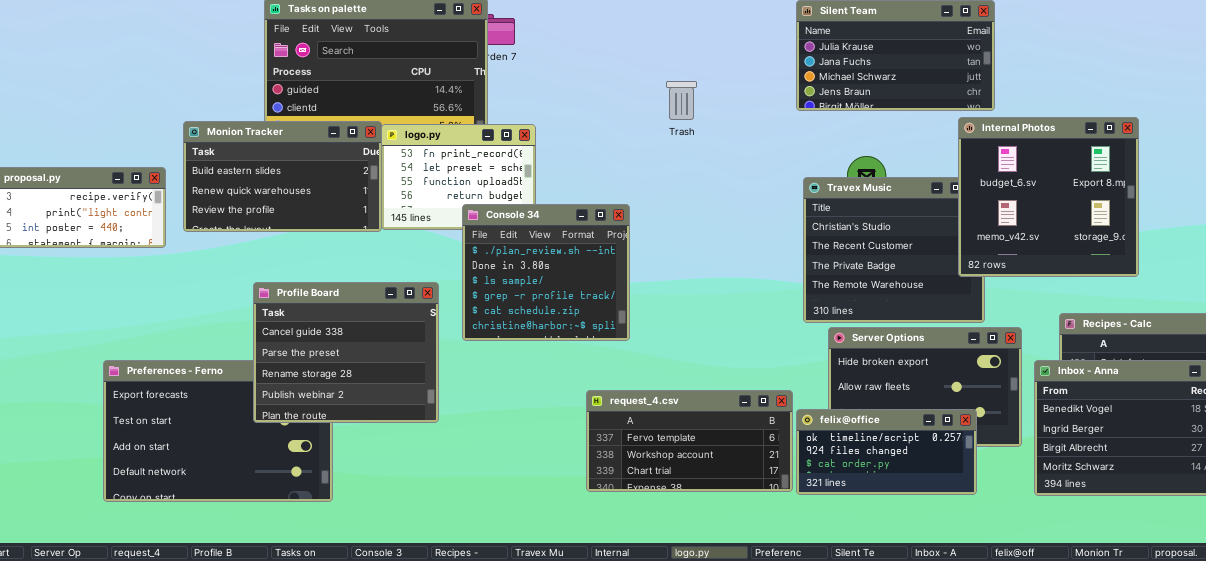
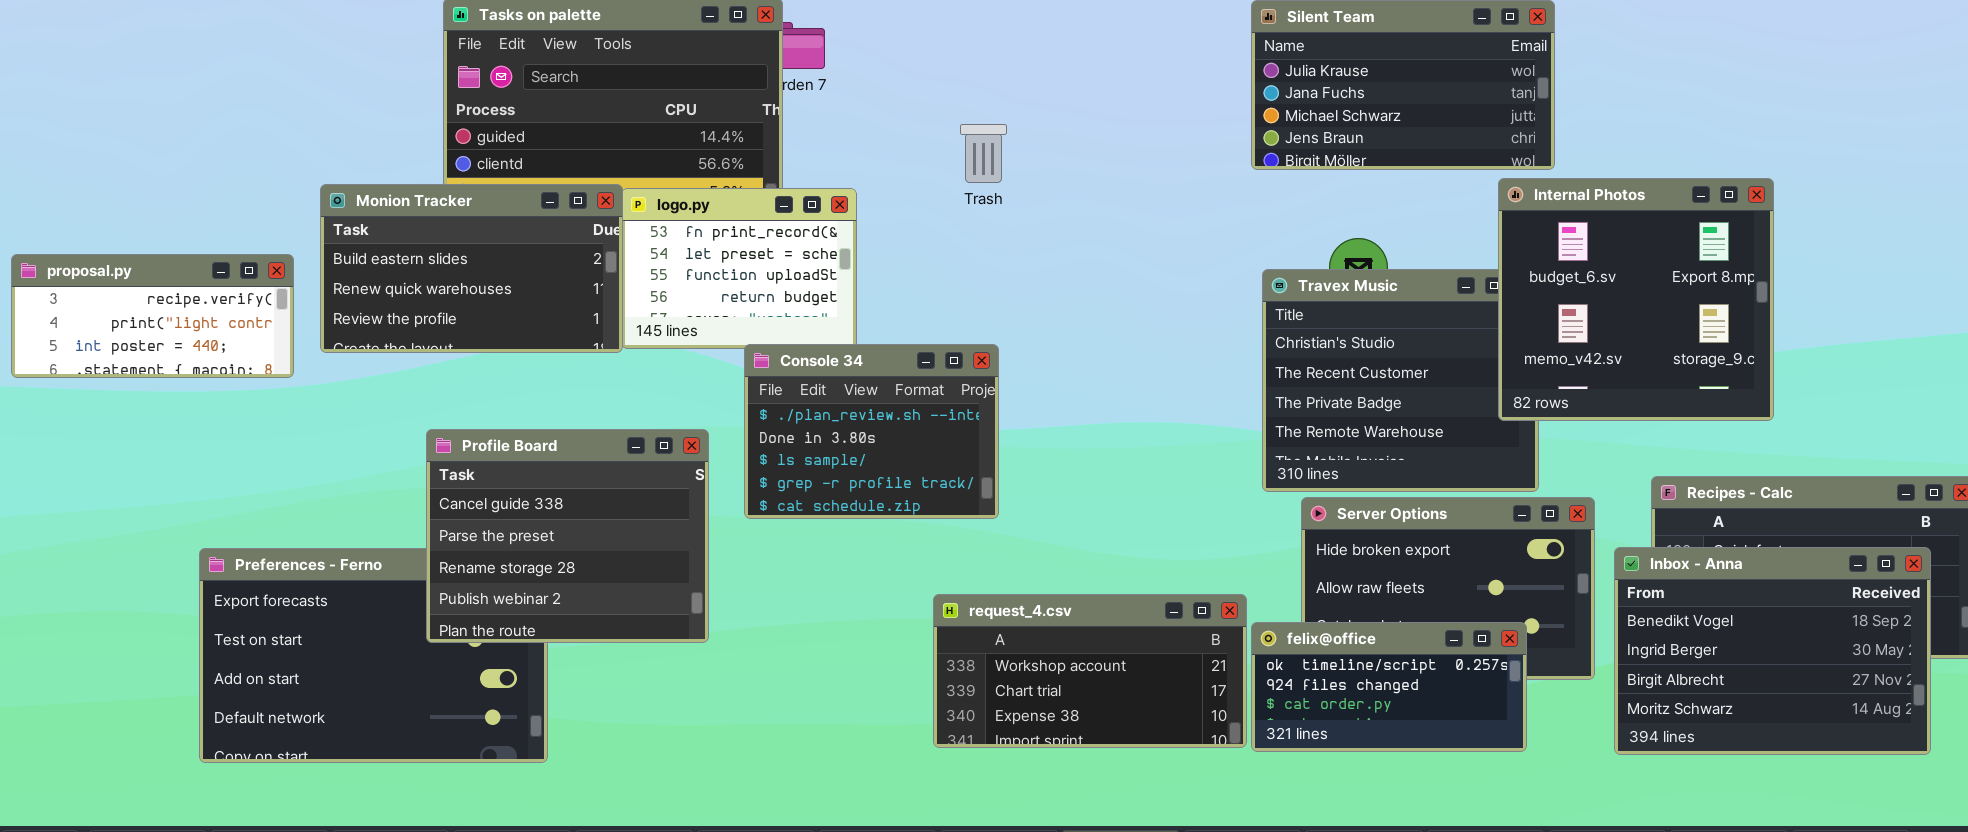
Trash: [666,81,697,120] -> [960,124,1007,183], moved
Console 34: [462,204,630,341] -> [744,344,999,519], resized
request_4.csv: [586,390,793,492] -> [933,594,1247,748], scrolled down 1 row

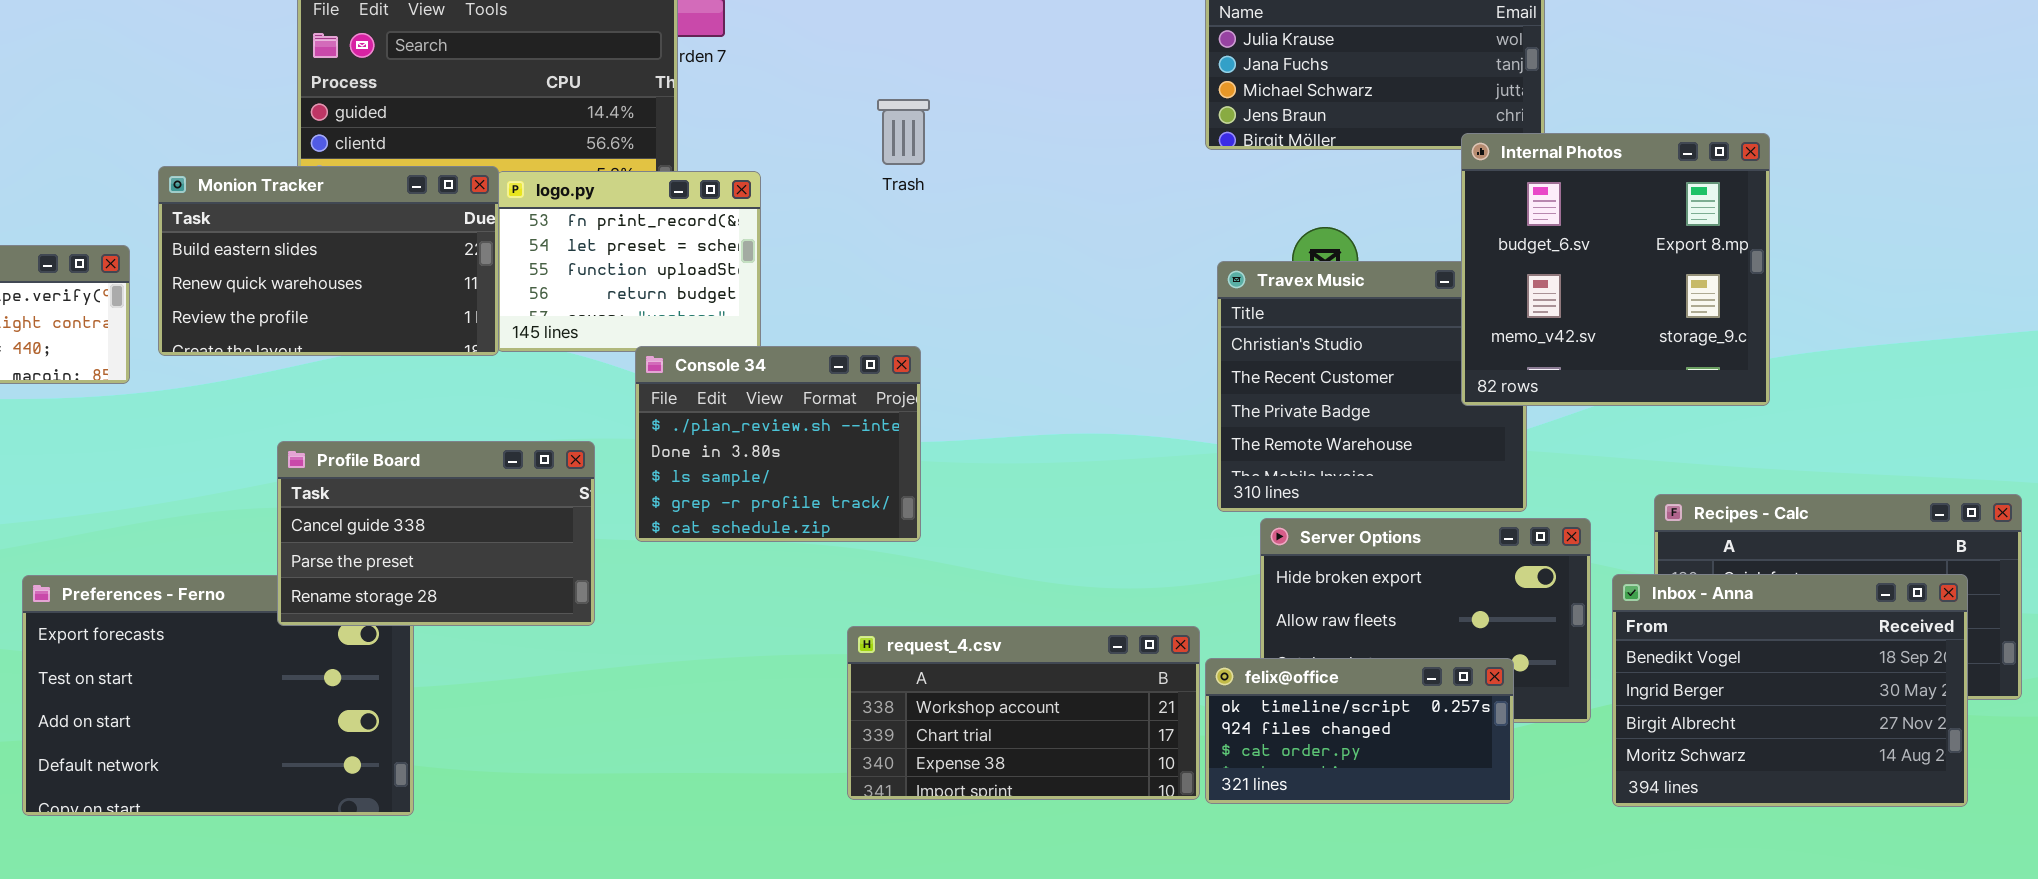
Internal Photos: [1498,178,1774,421] -> [1461,133,1770,406], moved
Profile Board: [426,429,709,643] -> [277,441,595,626], resized

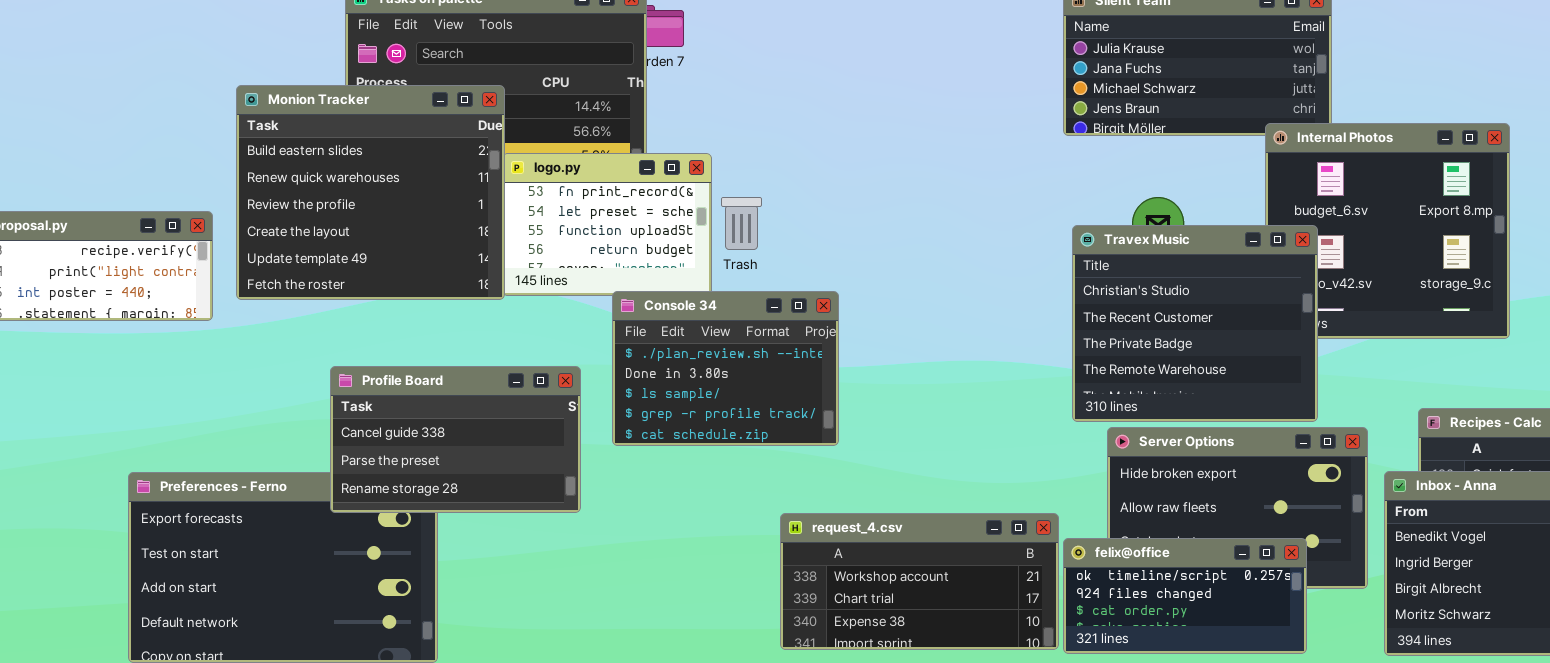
Trash: [877,99,930,165] -> [721,197,762,250], moved
Monion Tracker: [158,166,499,356] -> [236,85,505,300], resized
Travex Music: [1217,261,1527,512] -> [1072,225,1318,422], raised

